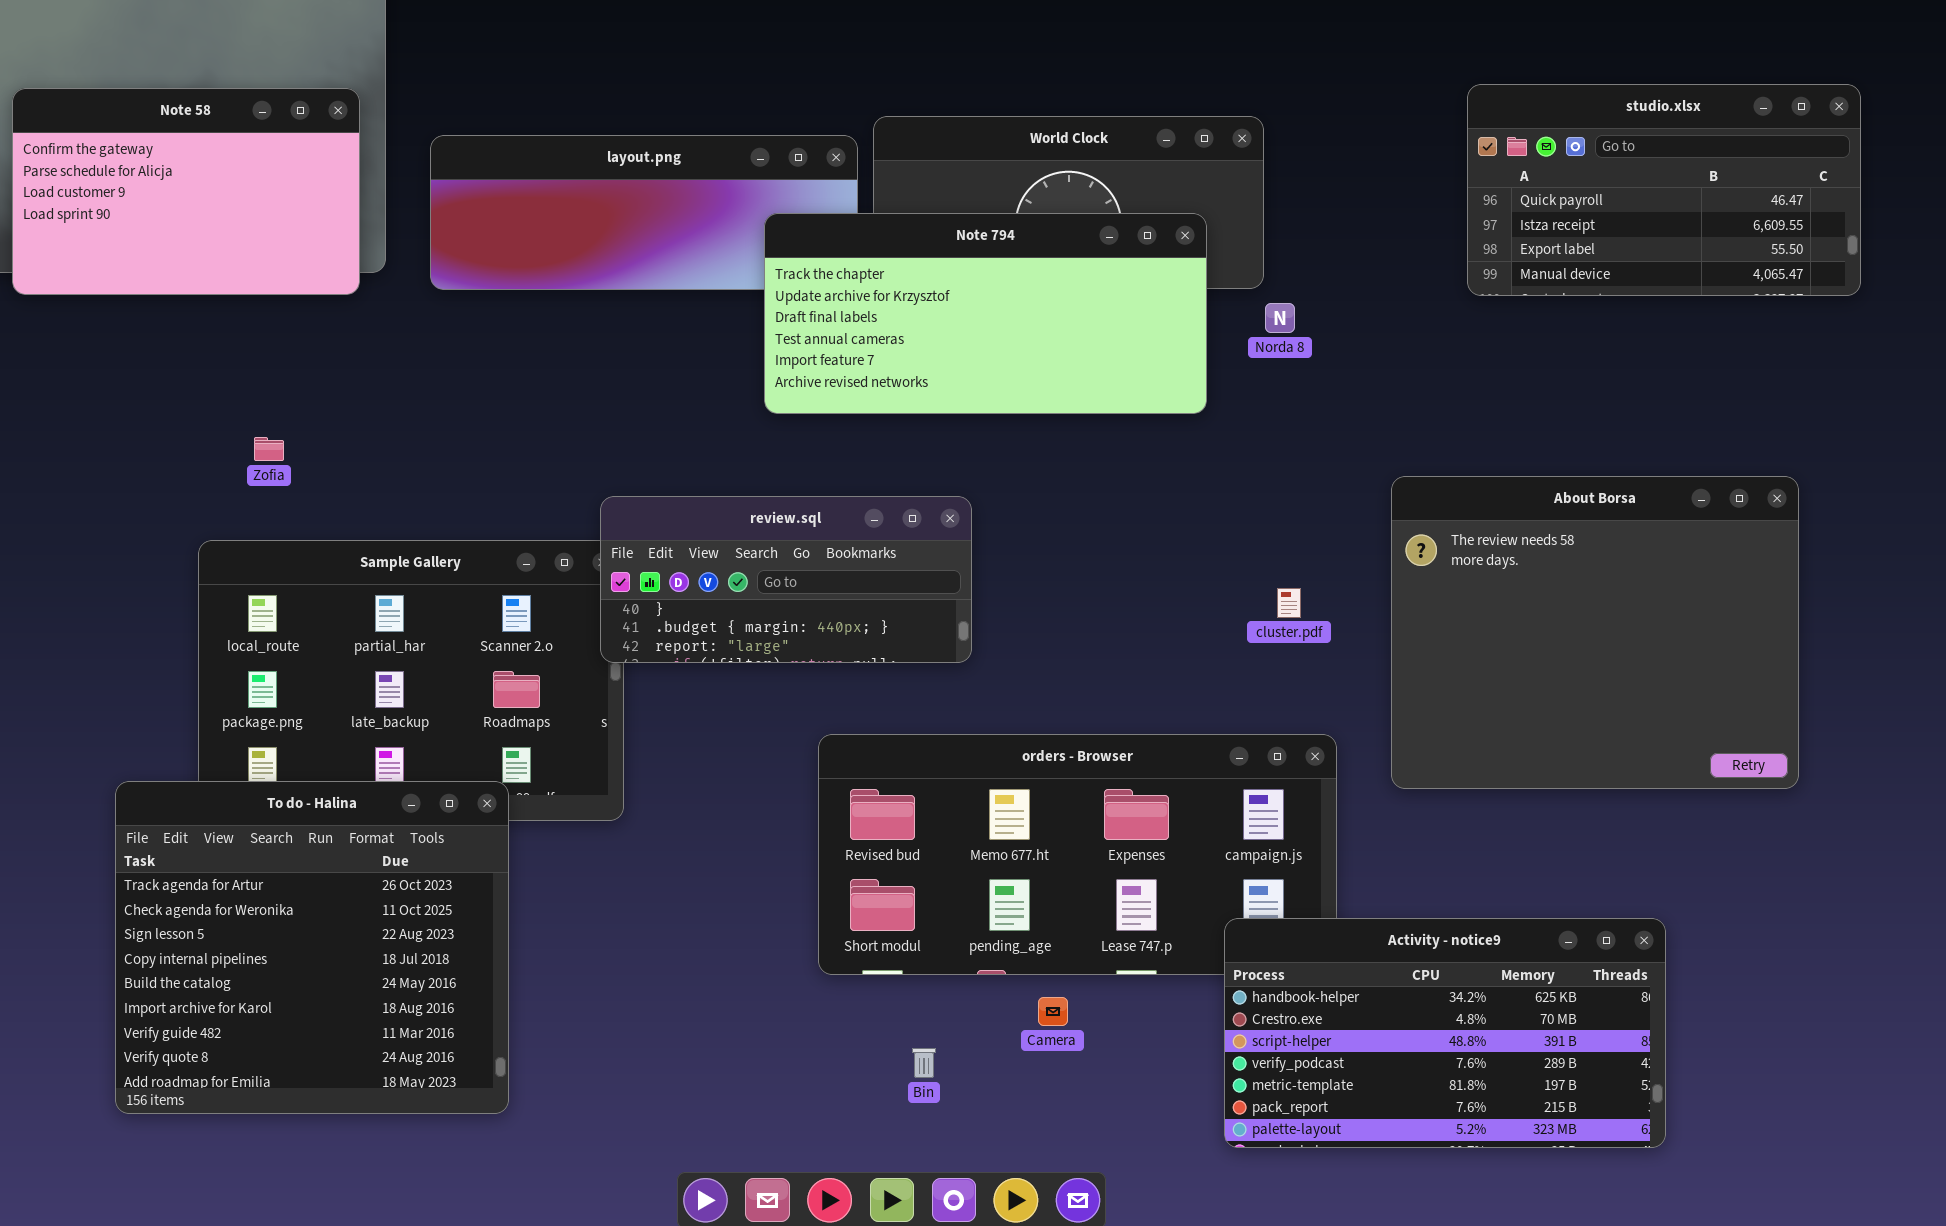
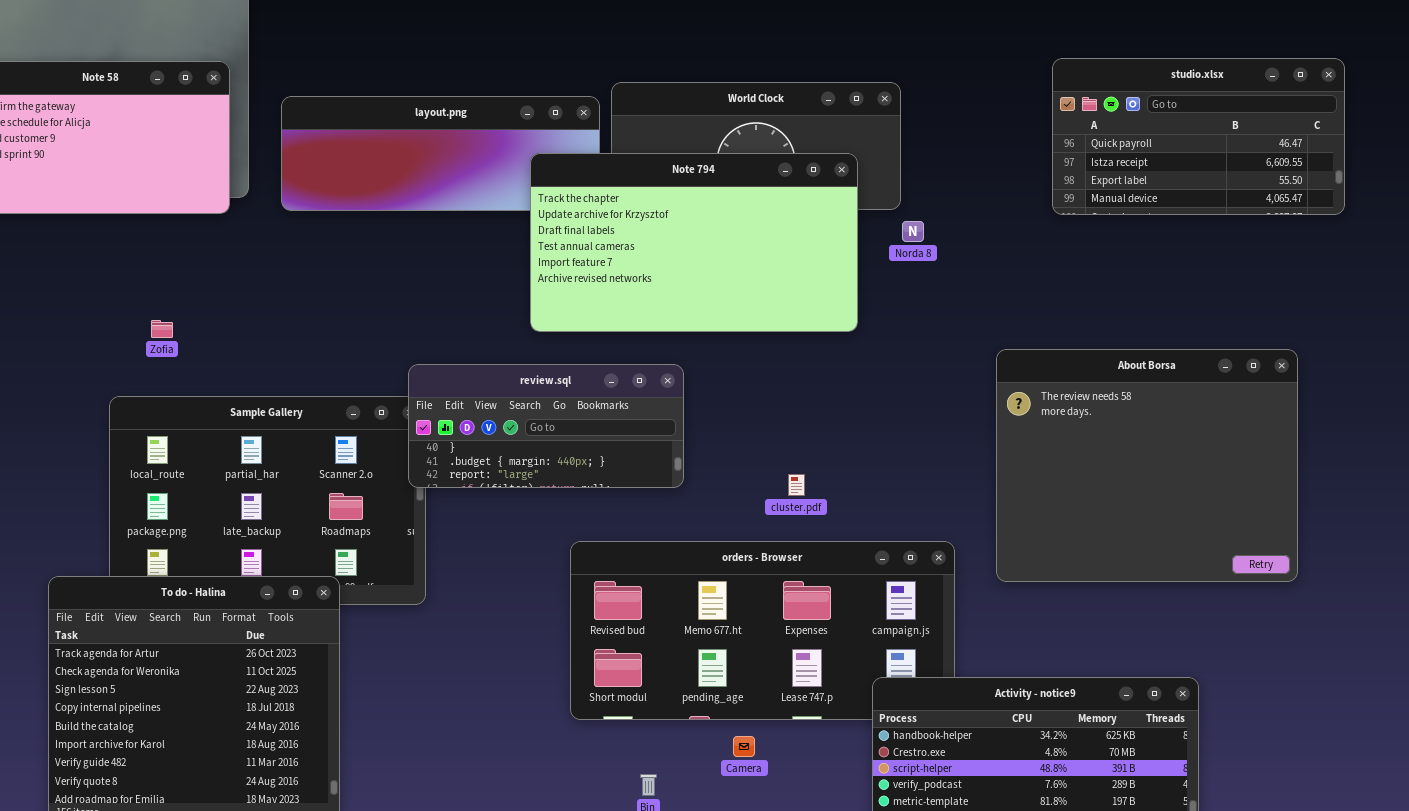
Note 794: [764,213,1207,414] -> [530,153,858,332], resized
cluster.pdf: [1277,588,1301,618] -> [788,474,805,496], moved

